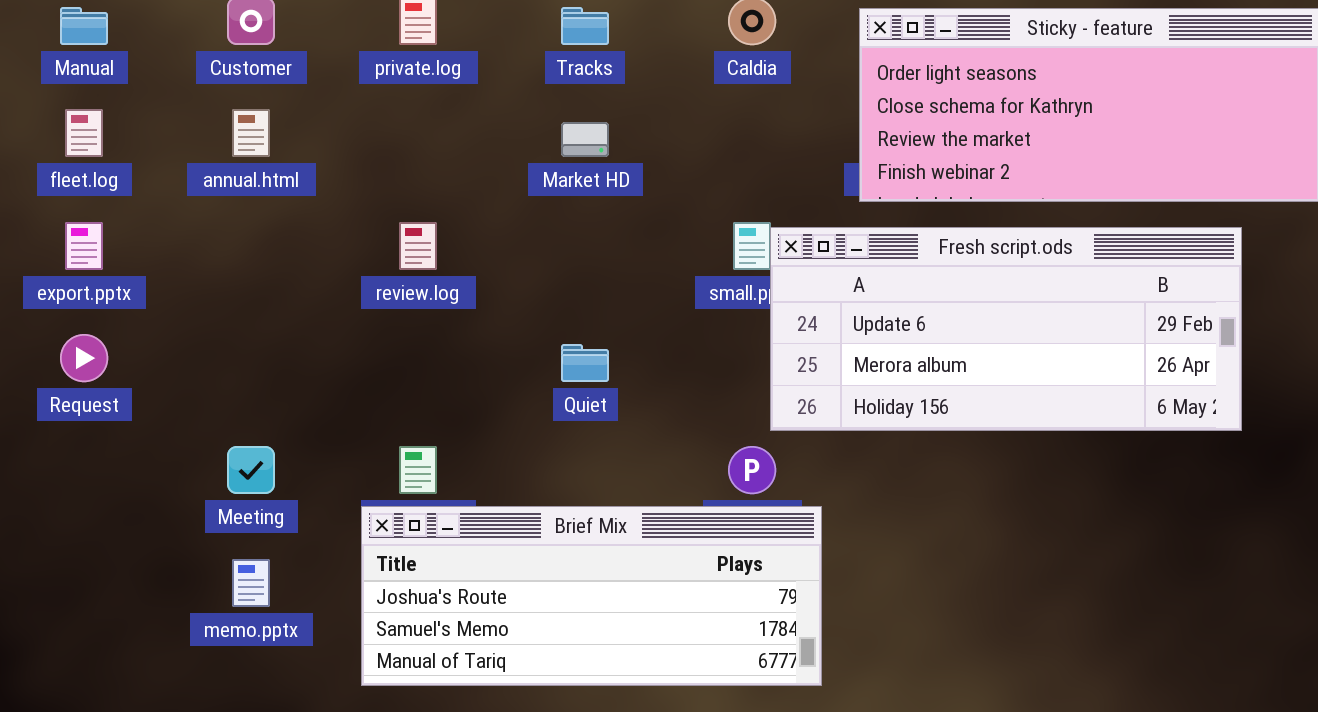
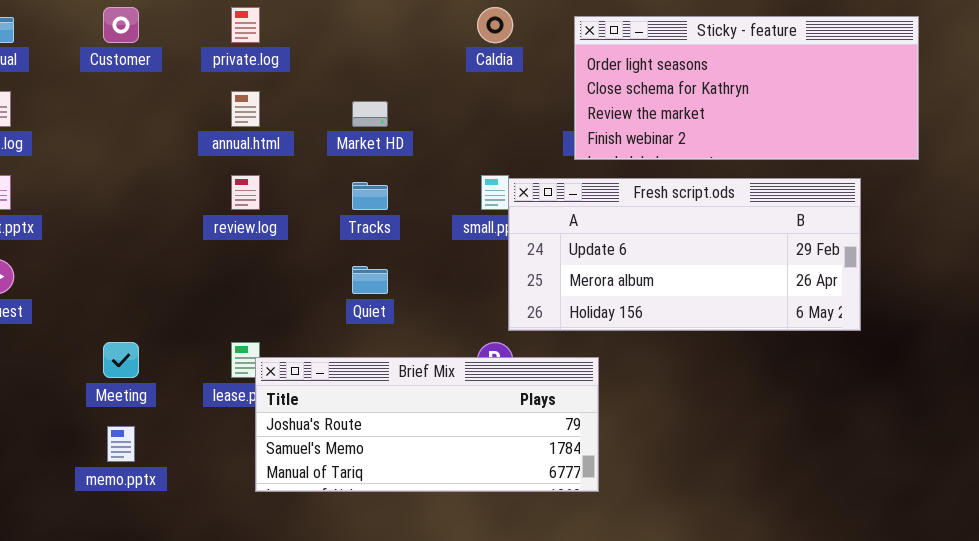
Tracks: [561,7,609,45] -> [352,182,388,210], moved
annual.html: [232,109,270,157] -> [231,91,260,127], moved
Brief Mix: [361,506,822,686] -> [255,357,599,492], moved

